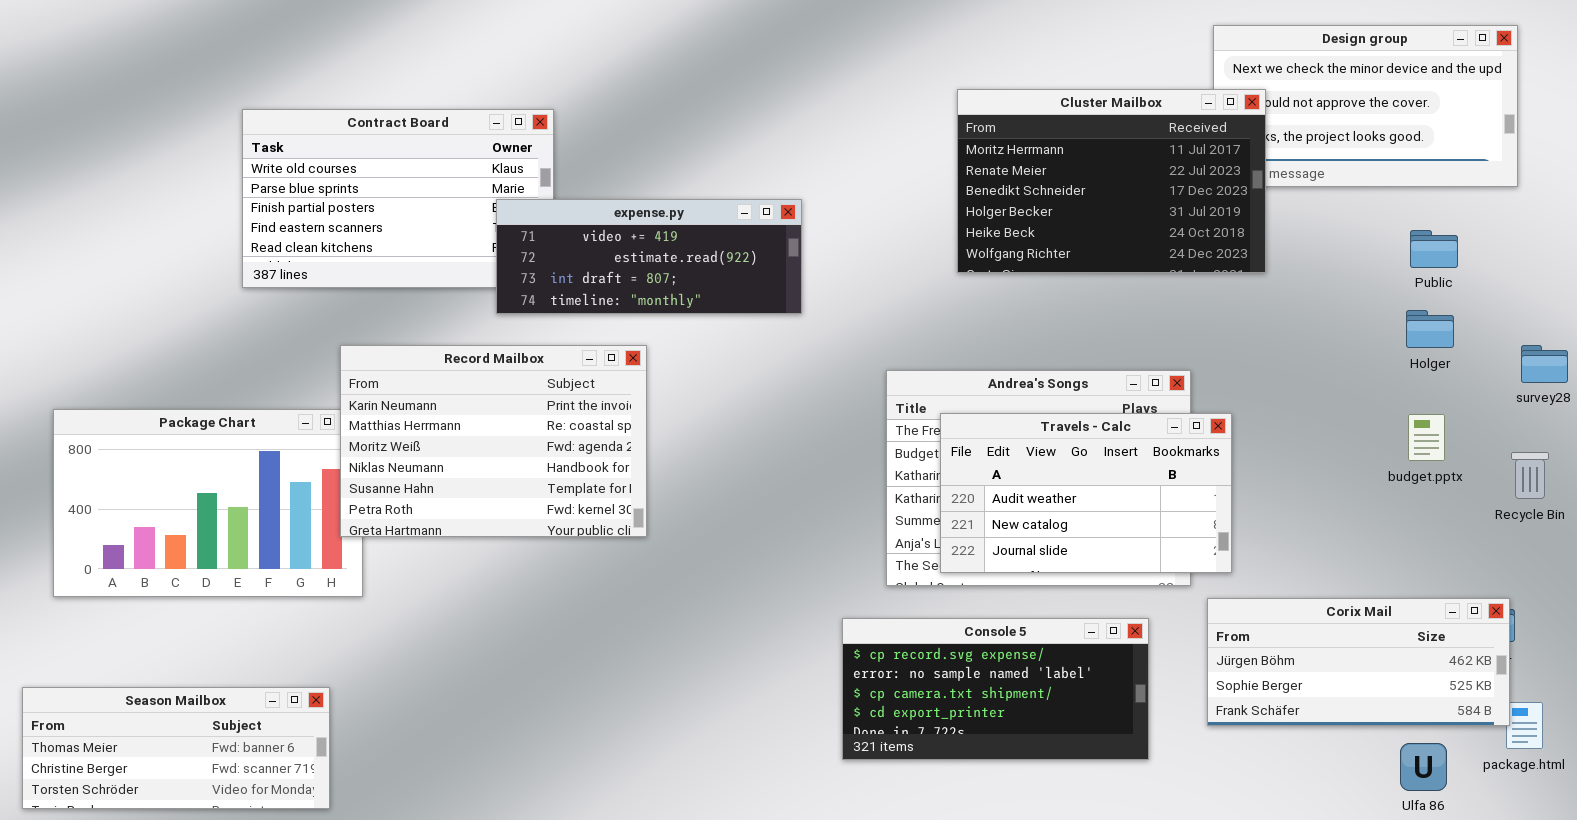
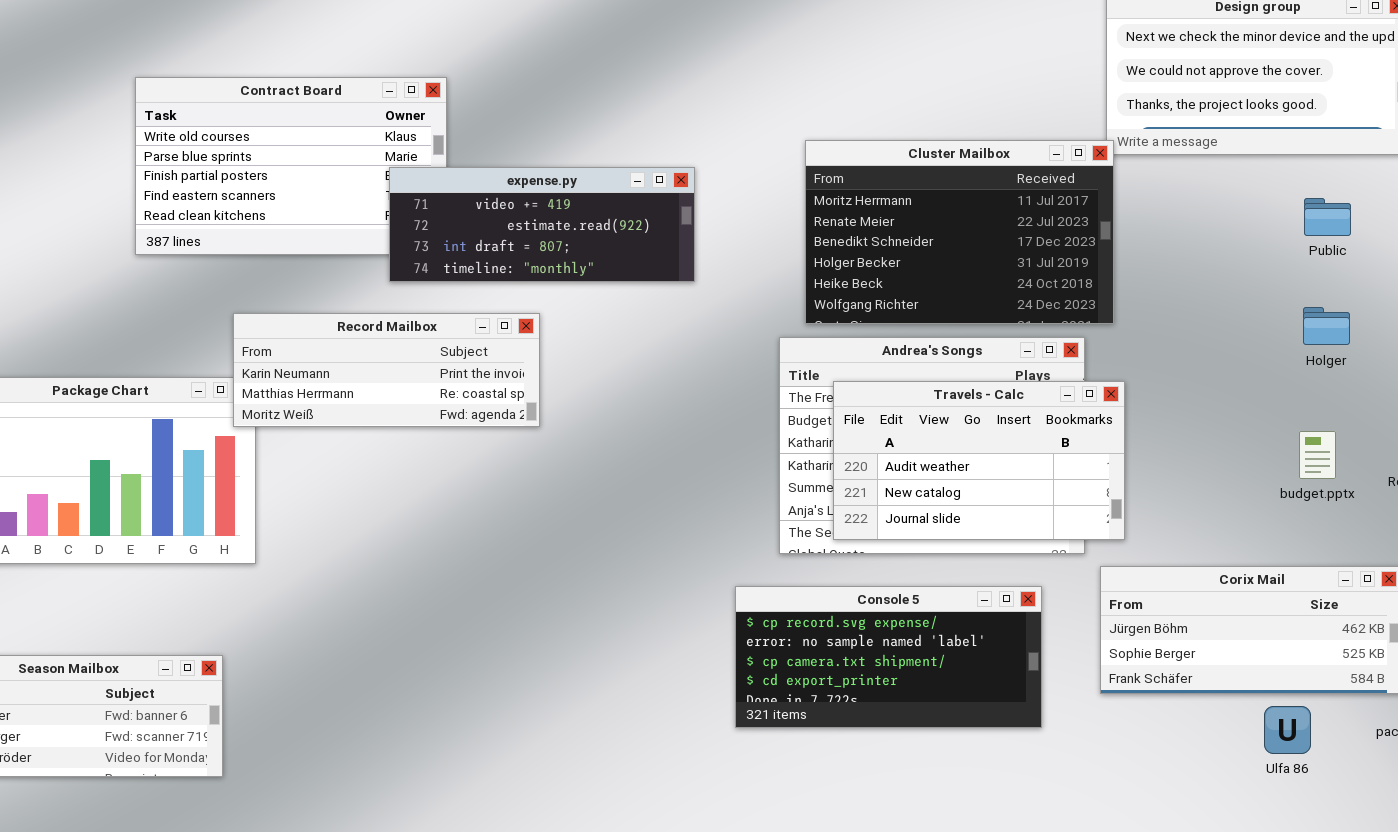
Cluster Mailbox: [957,89,1266,273] -> [805,140,1114,324], moved
Holger: [1406,310,1454,348] -> [1303,307,1350,345], moved
Record Mailbox: [340,345,647,537] -> [233,313,540,427], resized
budget.pptx: [1408,414,1445,461] -> [1299,431,1336,479], moved
Ulfa 86: [1400,743,1447,791] -> [1264,706,1311,754], moved

